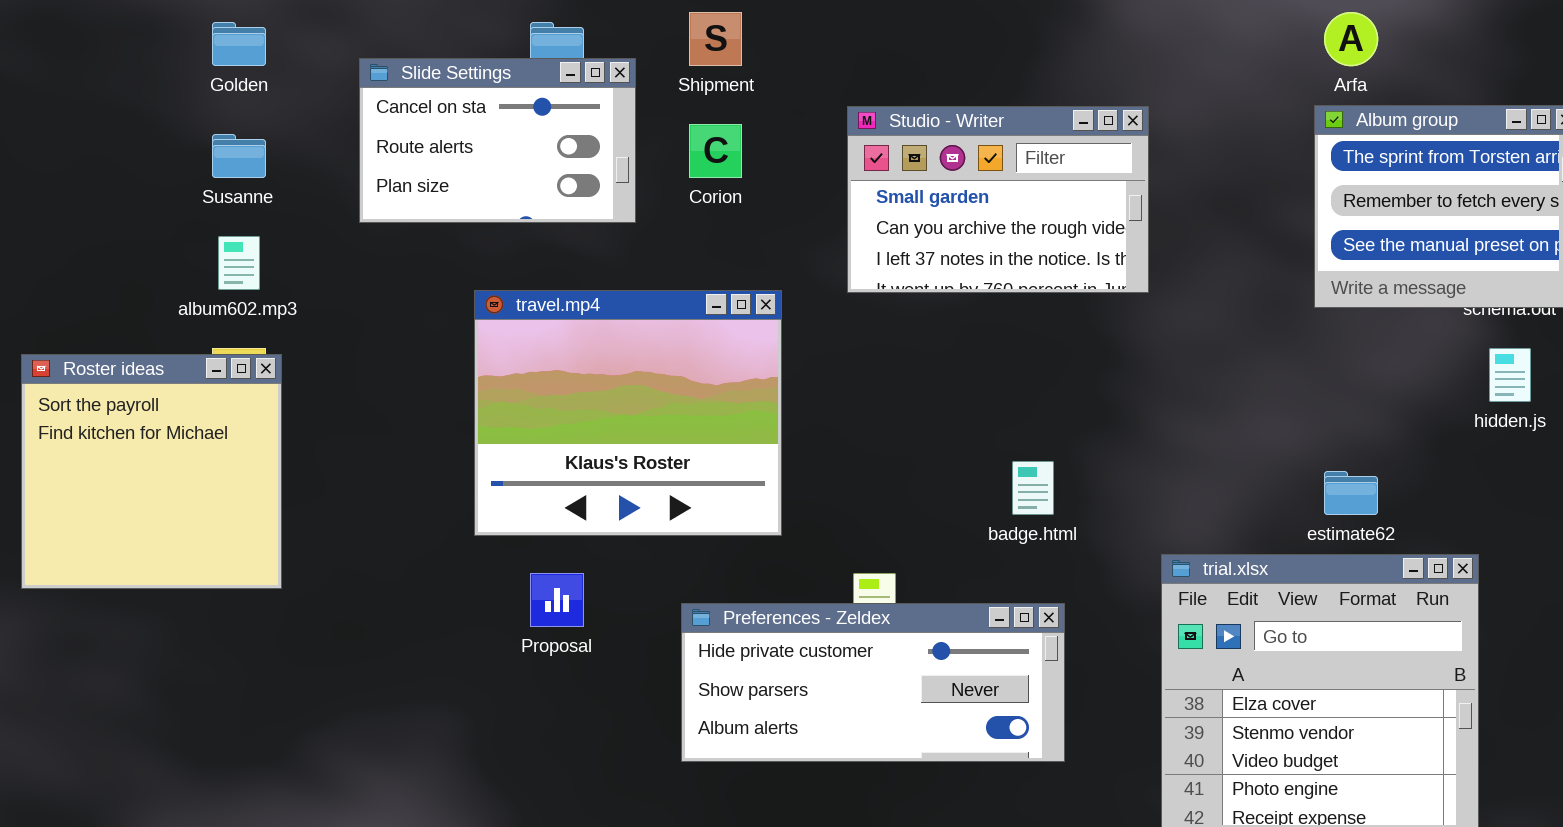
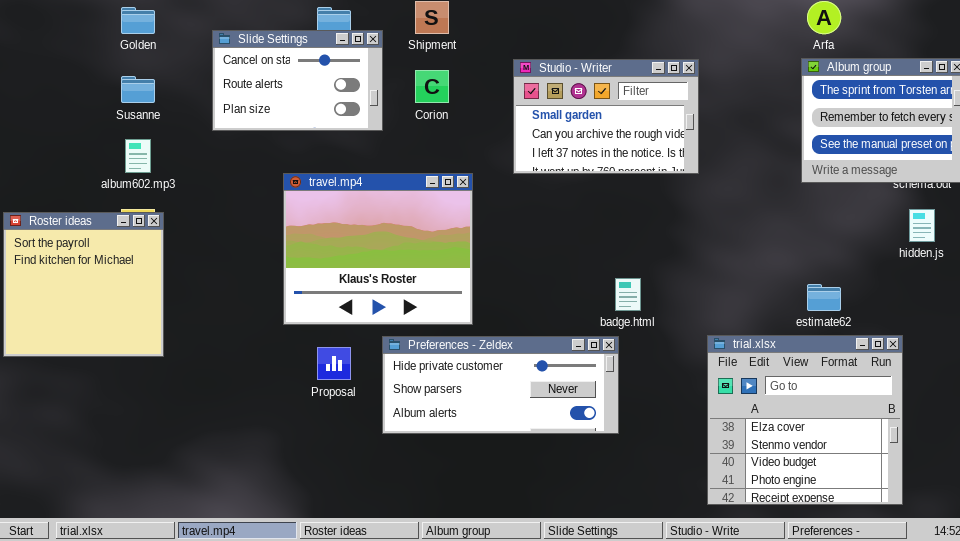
Preferences - Zeldex: [681,603,1065,762] -> [382,336,619,434], moved

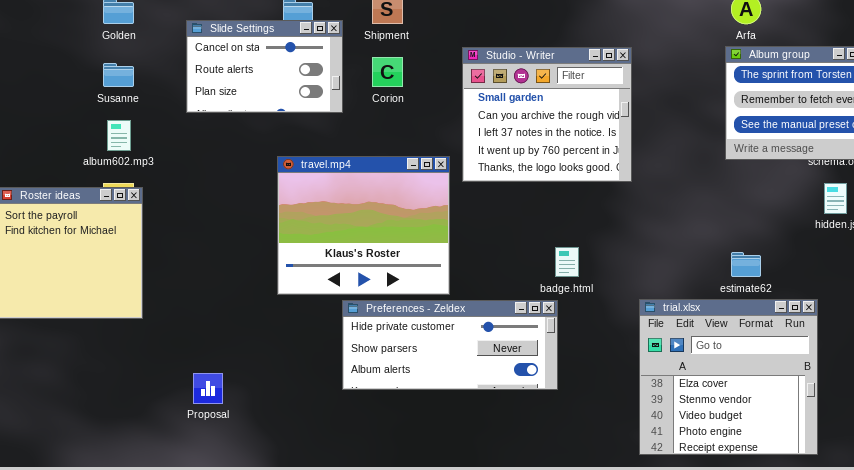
Studio - Writer: [513,59,699,174] -> [462,47,632,182], resized
travel.mp4: [283,173,473,325] -> [277,156,450,295], moved
Proposal: [317,347,351,380] -> [193,373,223,404], moved

